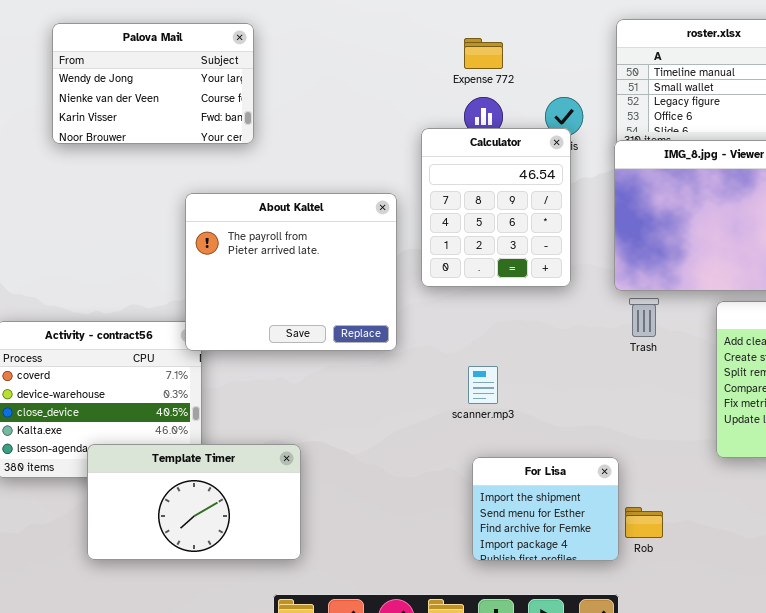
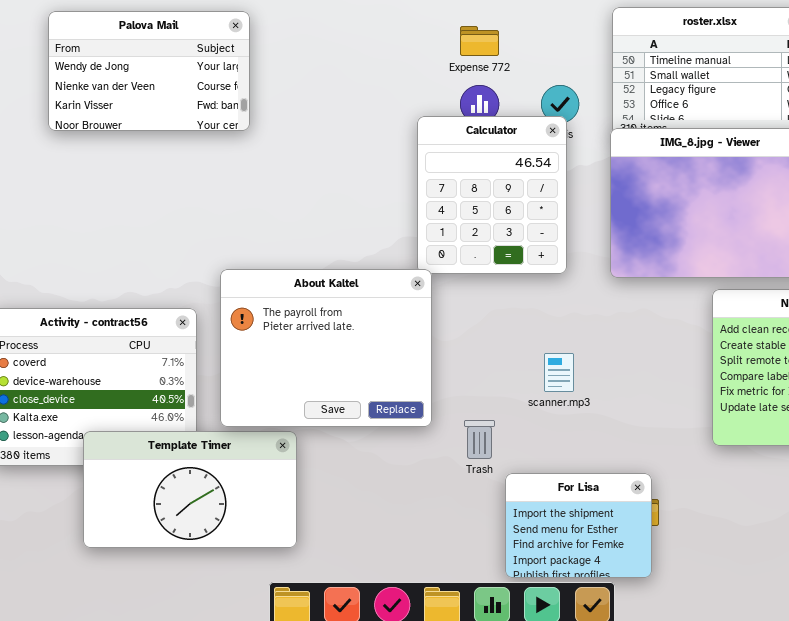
About Kaltel: [185,193,397,351] -> [220,269,432,427], moved
Trash: [629,298,659,337] -> [464,420,495,459], moved
scanner.mp3: [468,366,498,404] -> [544,353,574,392], moved
For Lisa: [472,457,619,561] -> [505,473,652,578], moved

